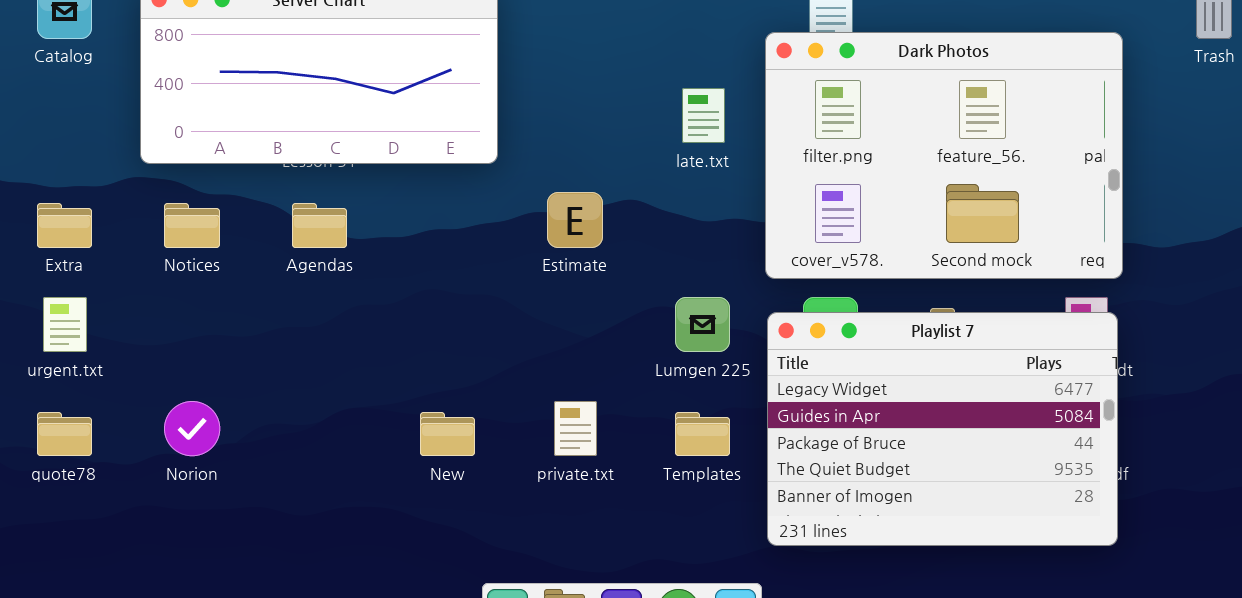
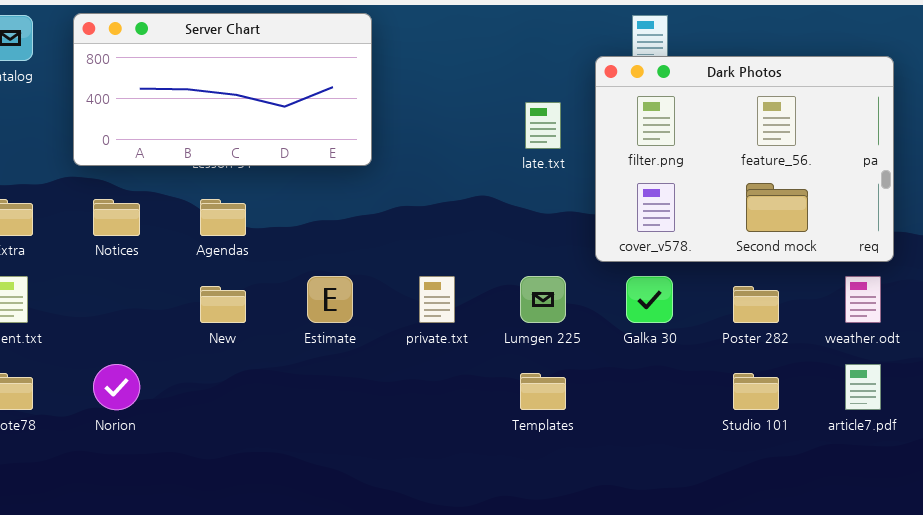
Estimate: [547,192,603,248] -> [307,276,353,323], moved
Playlist 7: [767,312,1118,546] -> none, closed
private.txt: [554,401,597,456] -> [419,276,455,323], moved
New: [420,412,475,456] -> [200,286,246,323], moved

